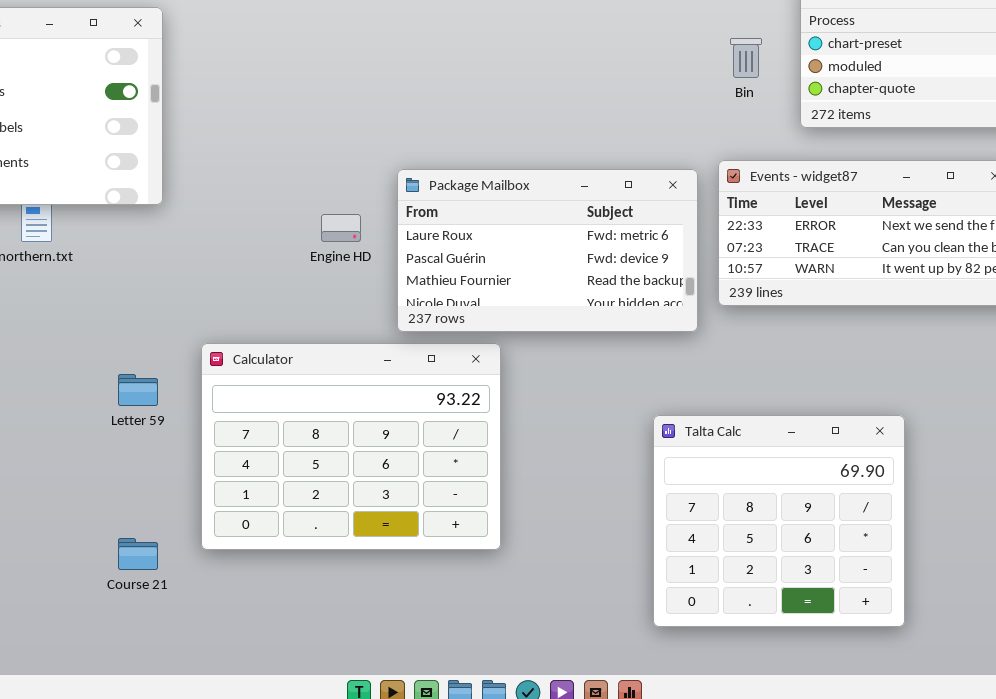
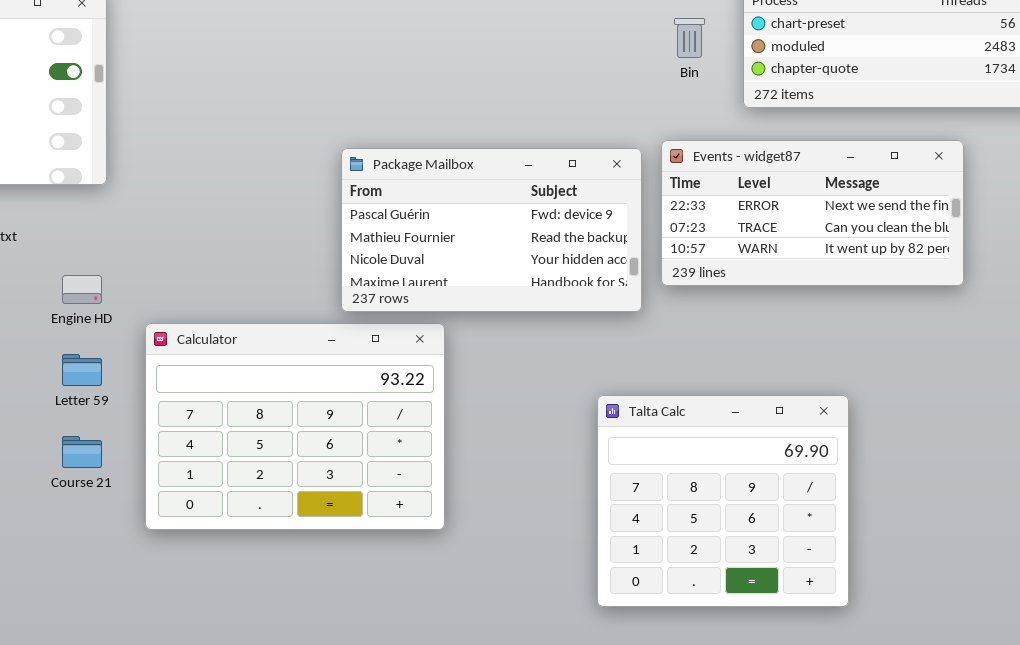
Package Mailbox: [397,169,698,332] -> [341,148,642,312], scrolled down 1 row
Engine HD: [321,214,361,242] -> [62,275,102,304], moved
Course 21: [118,538,158,570] -> [62,436,102,468], moved

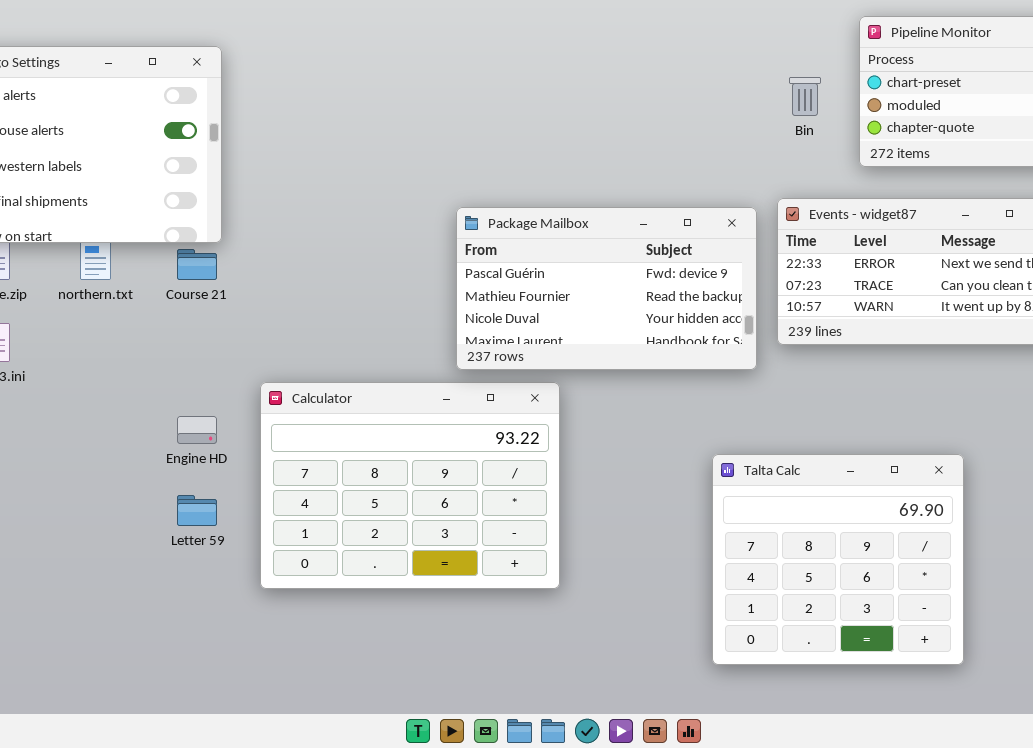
Engine HD: [62,275,102,304] -> [177,416,217,444], moved
Letter 59: [62,354,102,386] -> [177,495,217,526], moved
Course 21: [62,436,102,468] -> [177,249,217,280], moved

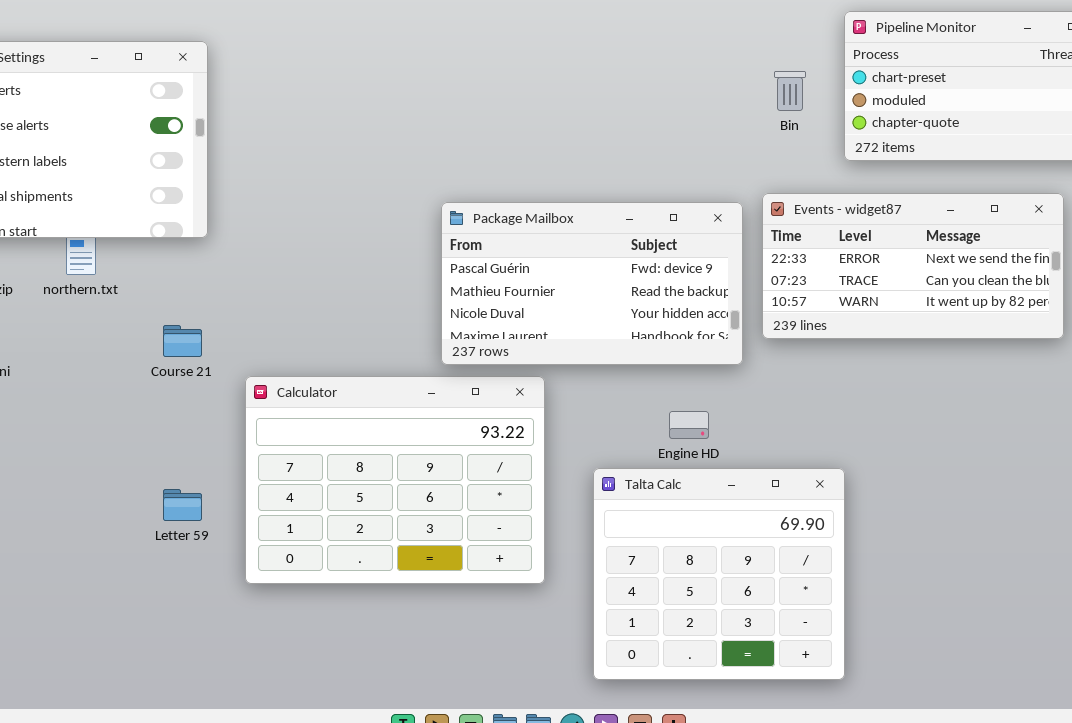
Course 21: [177,249,217,280] -> [163,325,202,357], moved
Engine HD: [177,416,217,444] -> [669,411,709,439], moved
Talta Calc: [712,454,964,665] -> [593,468,845,680], moved

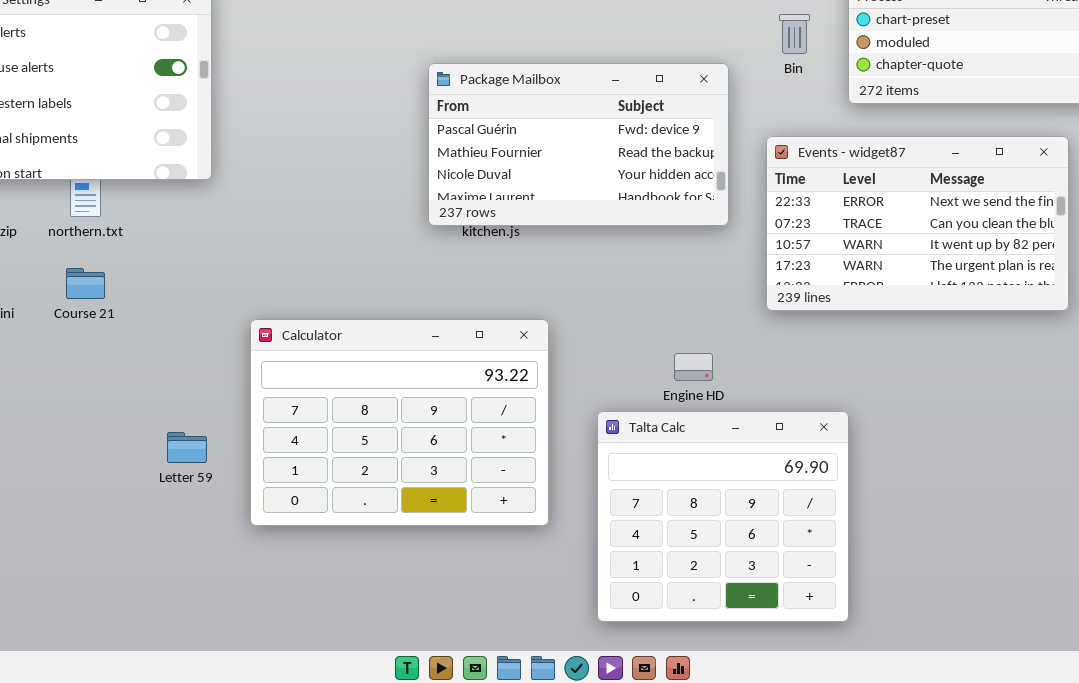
Events - widget87: [762,193,1064,339] -> [766,136,1069,311], resized
Package Mailbox: [441,202,743,365] -> [428,63,729,226], moved
Course 21: [163,325,202,357] -> [66,268,105,299], moved

